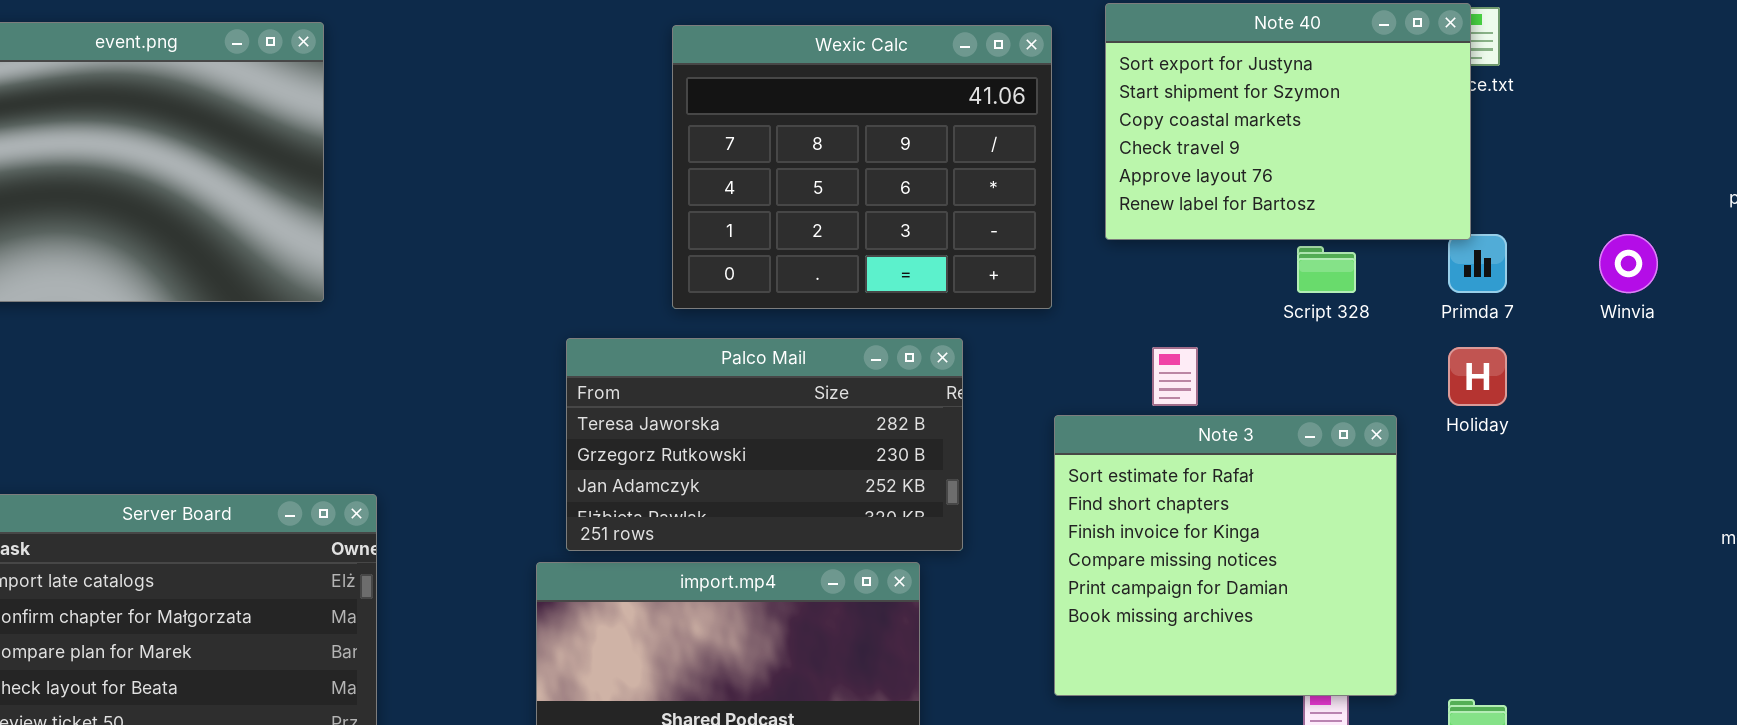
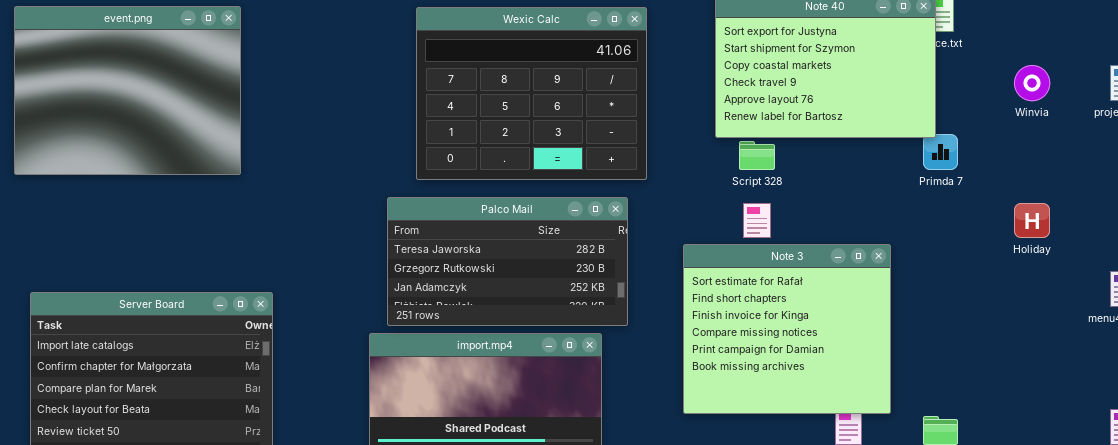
Wexic Calc: [672,25,1052,309] -> [416,7,647,180], moved
Winvia: [1599,234,1658,293] -> [1014,65,1050,101], moved
Script 328: [1297,246,1356,293] -> [739,141,775,170], moved
Holiday: [1448,347,1507,406] -> [1014,203,1050,238], moved

